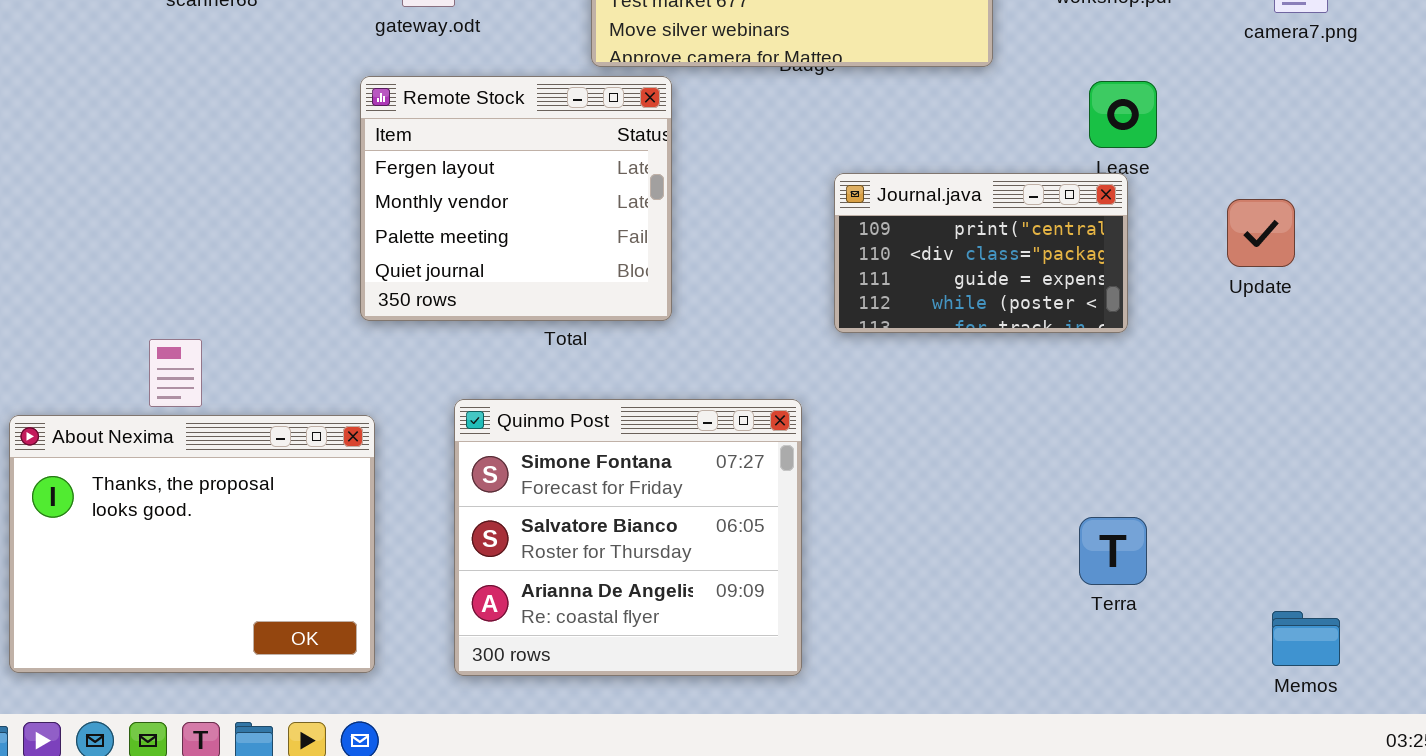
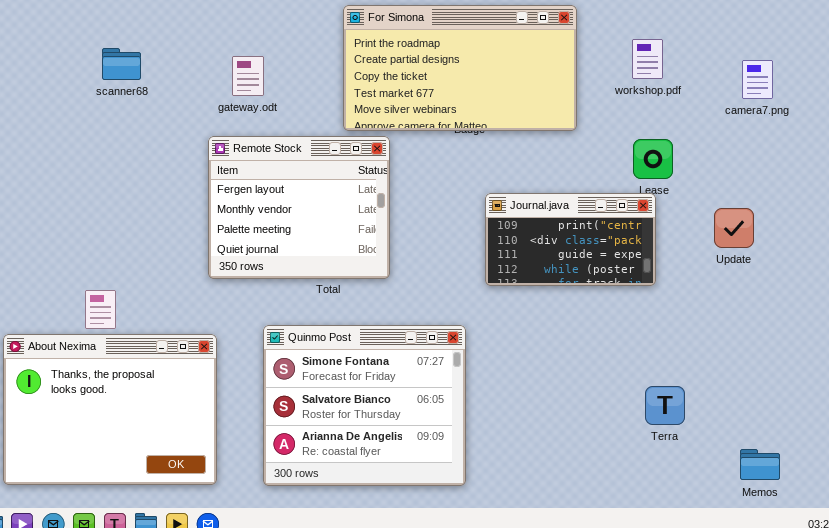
Terra: [1079,517,1147,585] -> [645,386,685,425], moved

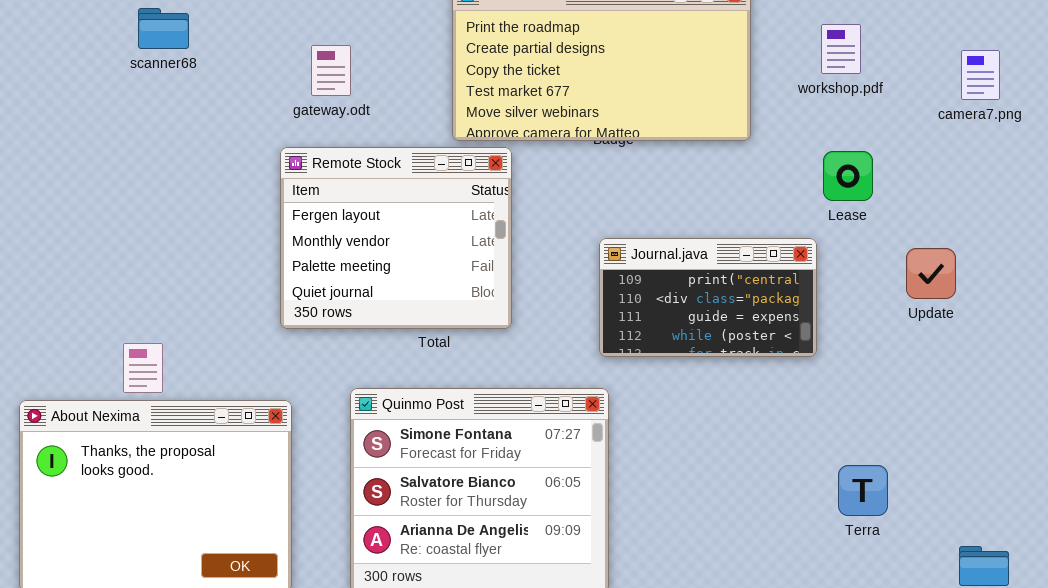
scanner68: [102,48,141,80] -> [138,8,189,49], moved
Journal.java: [485,193,656,286] -> [599,238,817,357], moved
Update: [714,208,754,248] -> [906,248,956,299], moved

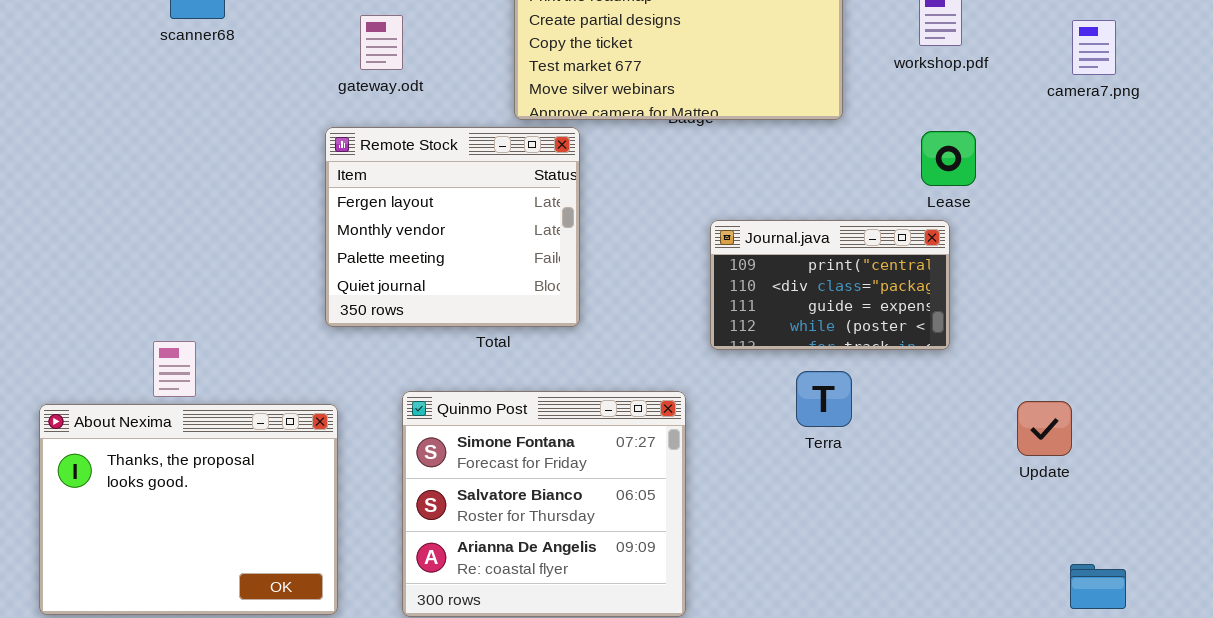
Journal.java: [599,238,817,357] -> [710,220,950,350], moved
Update: [906,248,956,299] -> [1017,401,1072,456], moved
Terra: [838,465,888,516] -> [796,371,852,427], moved

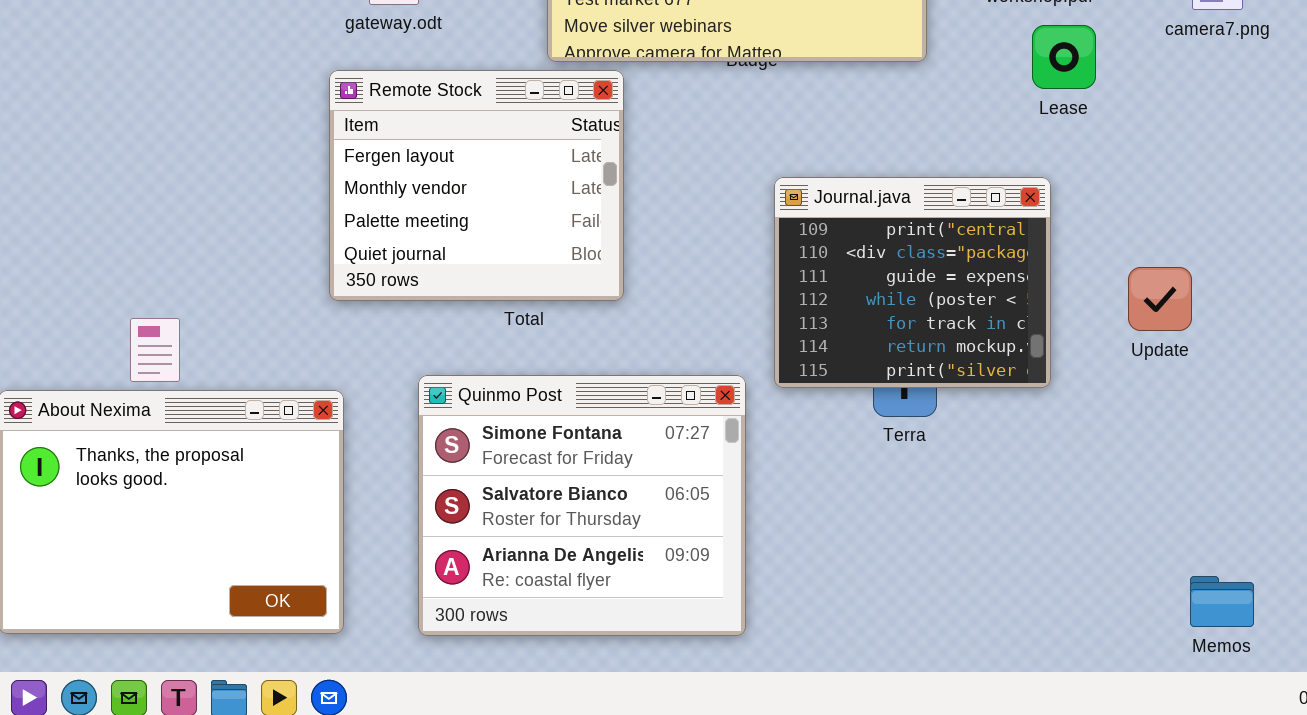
Lease: [921,131,976,186] -> [1032,25,1096,89], moved
Journal.java: [710,220,950,350] -> [774,177,1051,388], resized
Update: [1017,401,1072,456] -> [1128,267,1192,331], moved

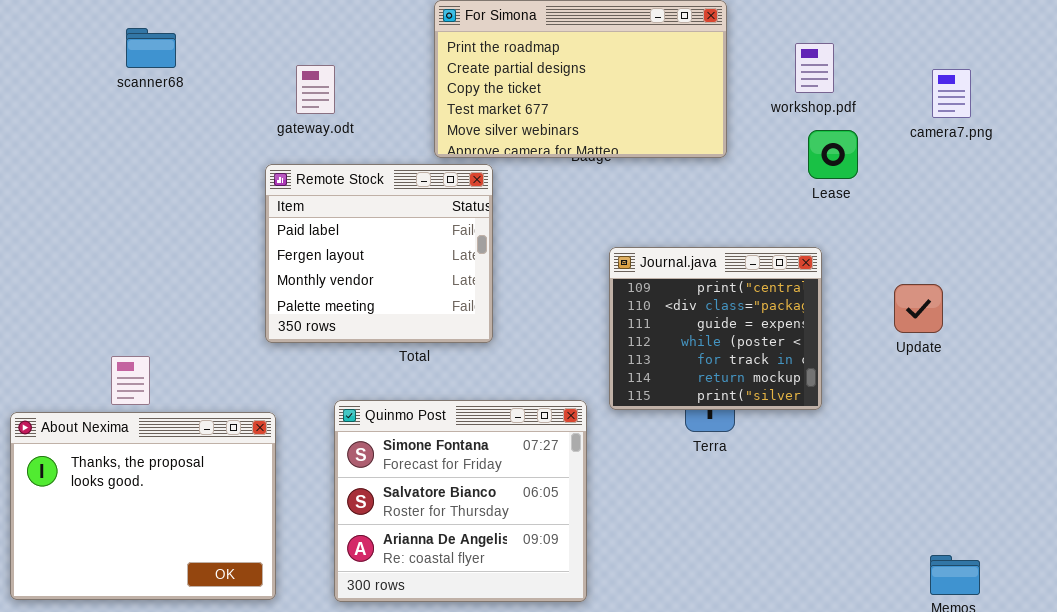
Remote Stock: [329,70,624,301] -> [265,164,493,343], scrolled up 1 row
Update: [1128,267,1192,331] -> [894,284,943,333], moved

